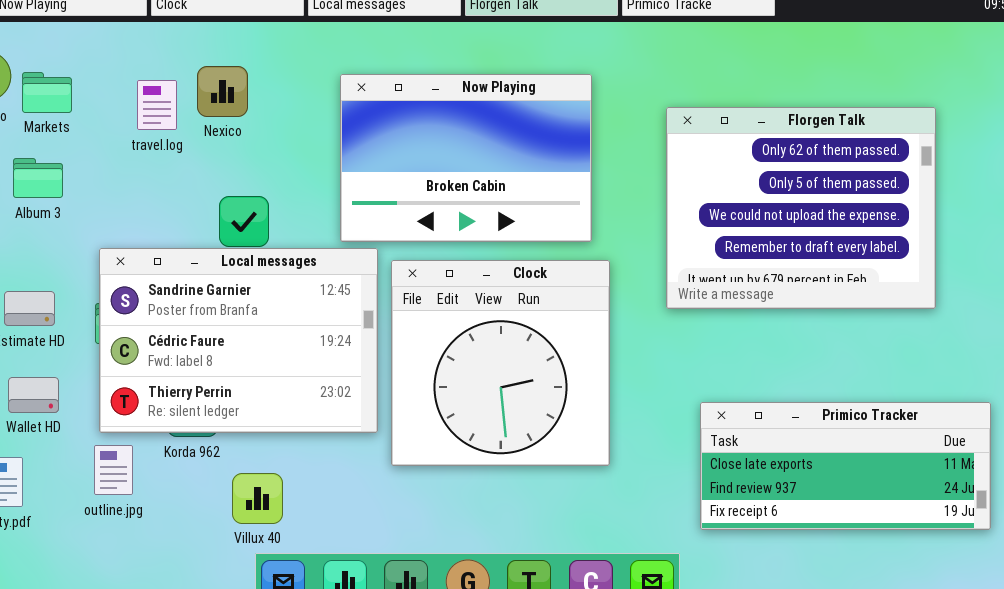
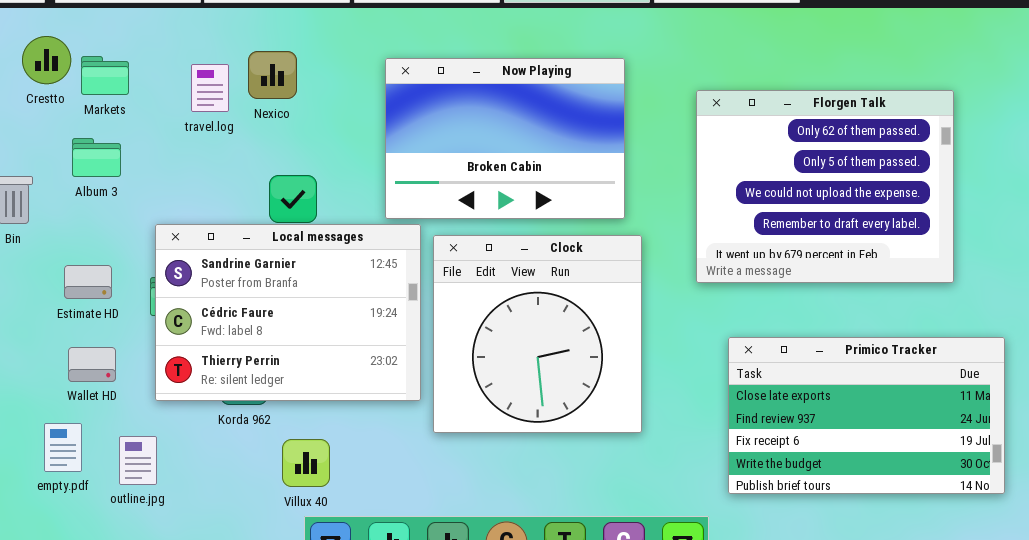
Primico Tracker: [700,402,991,530] -> [728,337,1005,494], resized
outline.jpg: [94,445,133,495] -> [119,436,157,485], moved

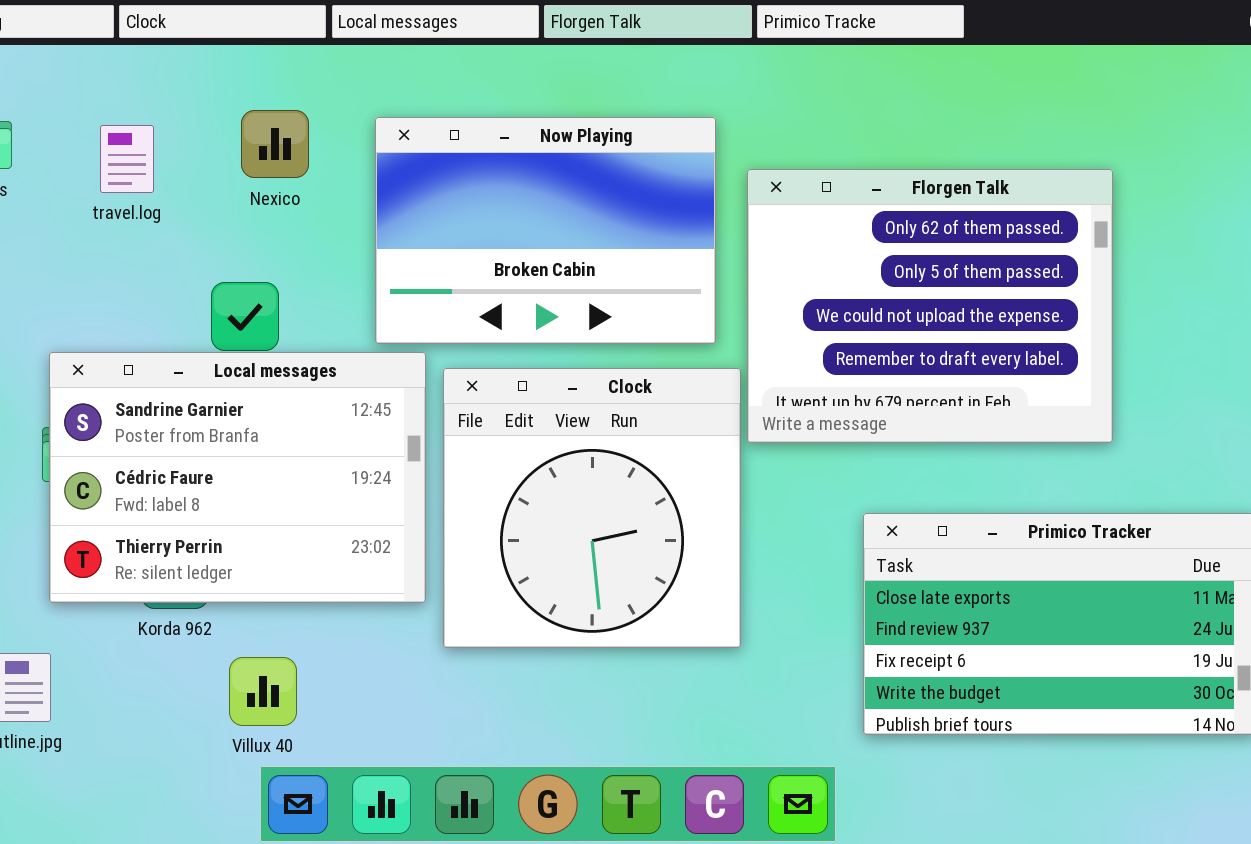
Nexico: [248,51,297,99] -> [241,110,309,178], moved
Florgen Talk: [696,90,954,283] -> [747,169,1113,443], moved

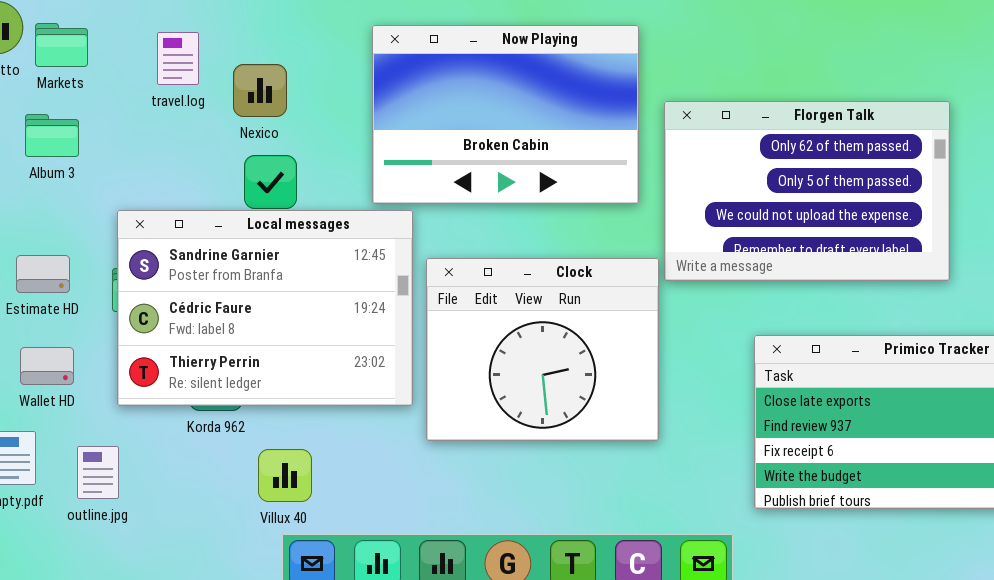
Nexico: [241,110,309,178] -> [233,64,287,117], moved
Florgen Talk: [747,169,1113,443] -> [664,101,950,281], resized
Clock: [443,368,741,648] -> [426,258,659,441], resized

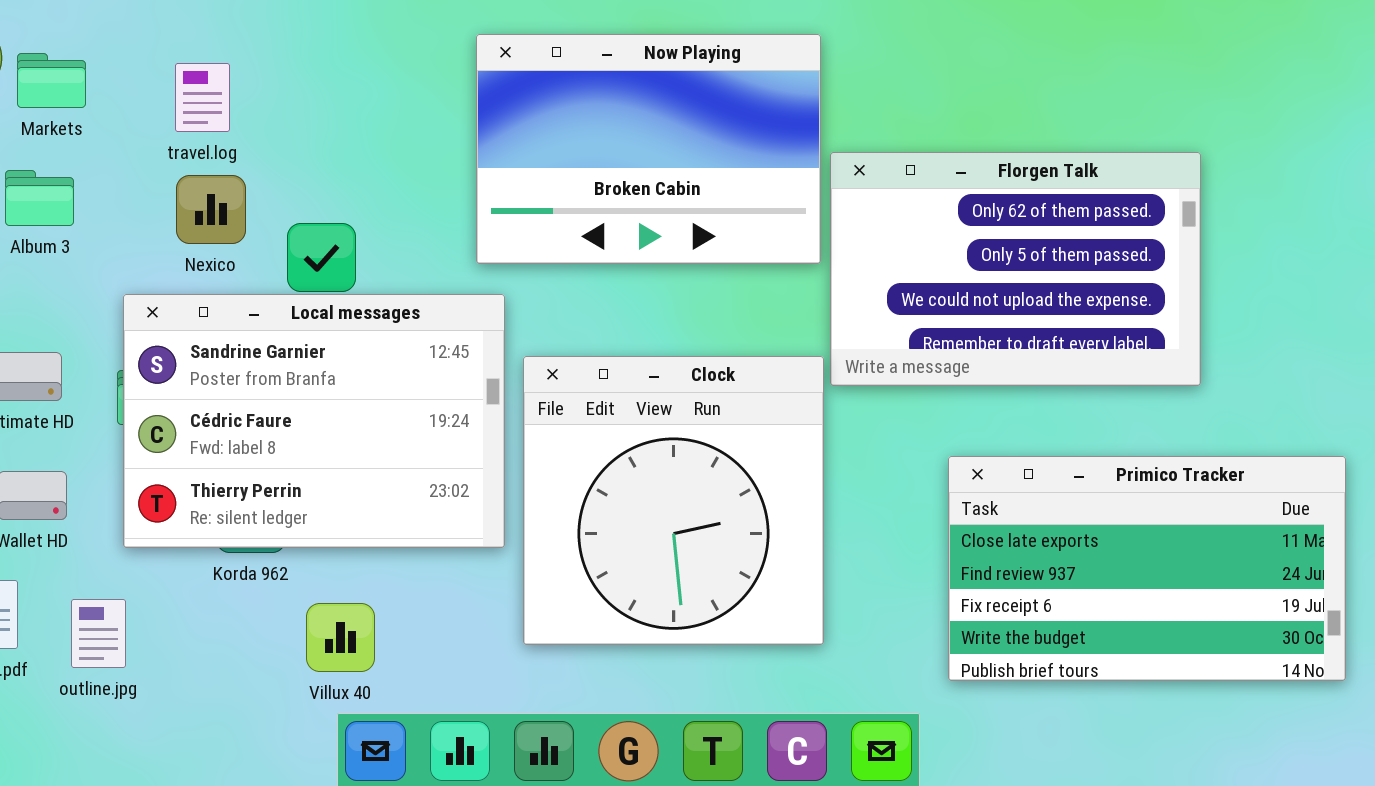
Now Playing: [372,25,639,204] -> [476,34,821,264], moved
Nexico: [233,64,287,117] -> [176,175,246,244], moved
Clock: [426,258,659,441] -> [523,356,824,645], resized

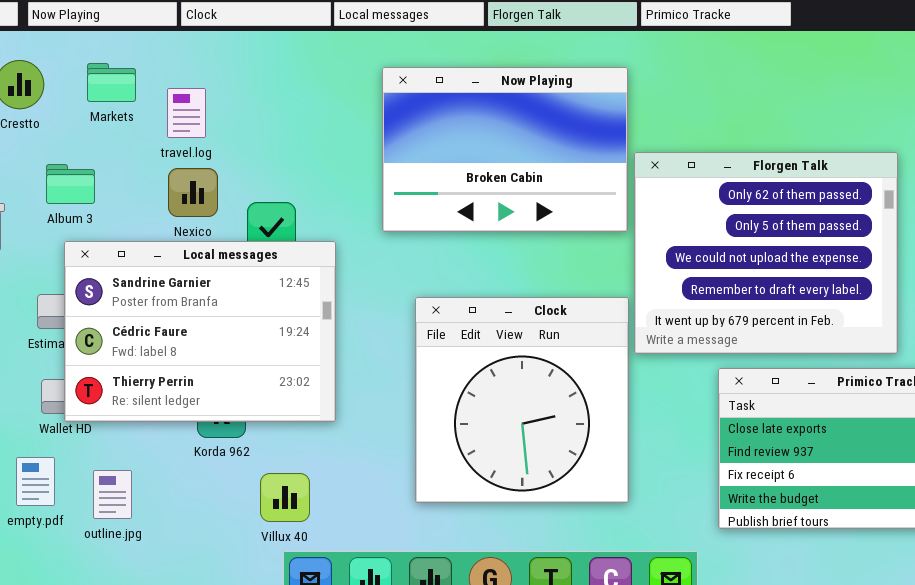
Markets: [17,53,86,108] -> [87,63,136,102], moved
Florgen Talk: [830,152,1201,386] -> [634,152,898,354], resized
Local messages: [123,294,505,548] -> [64,241,336,422], moved

